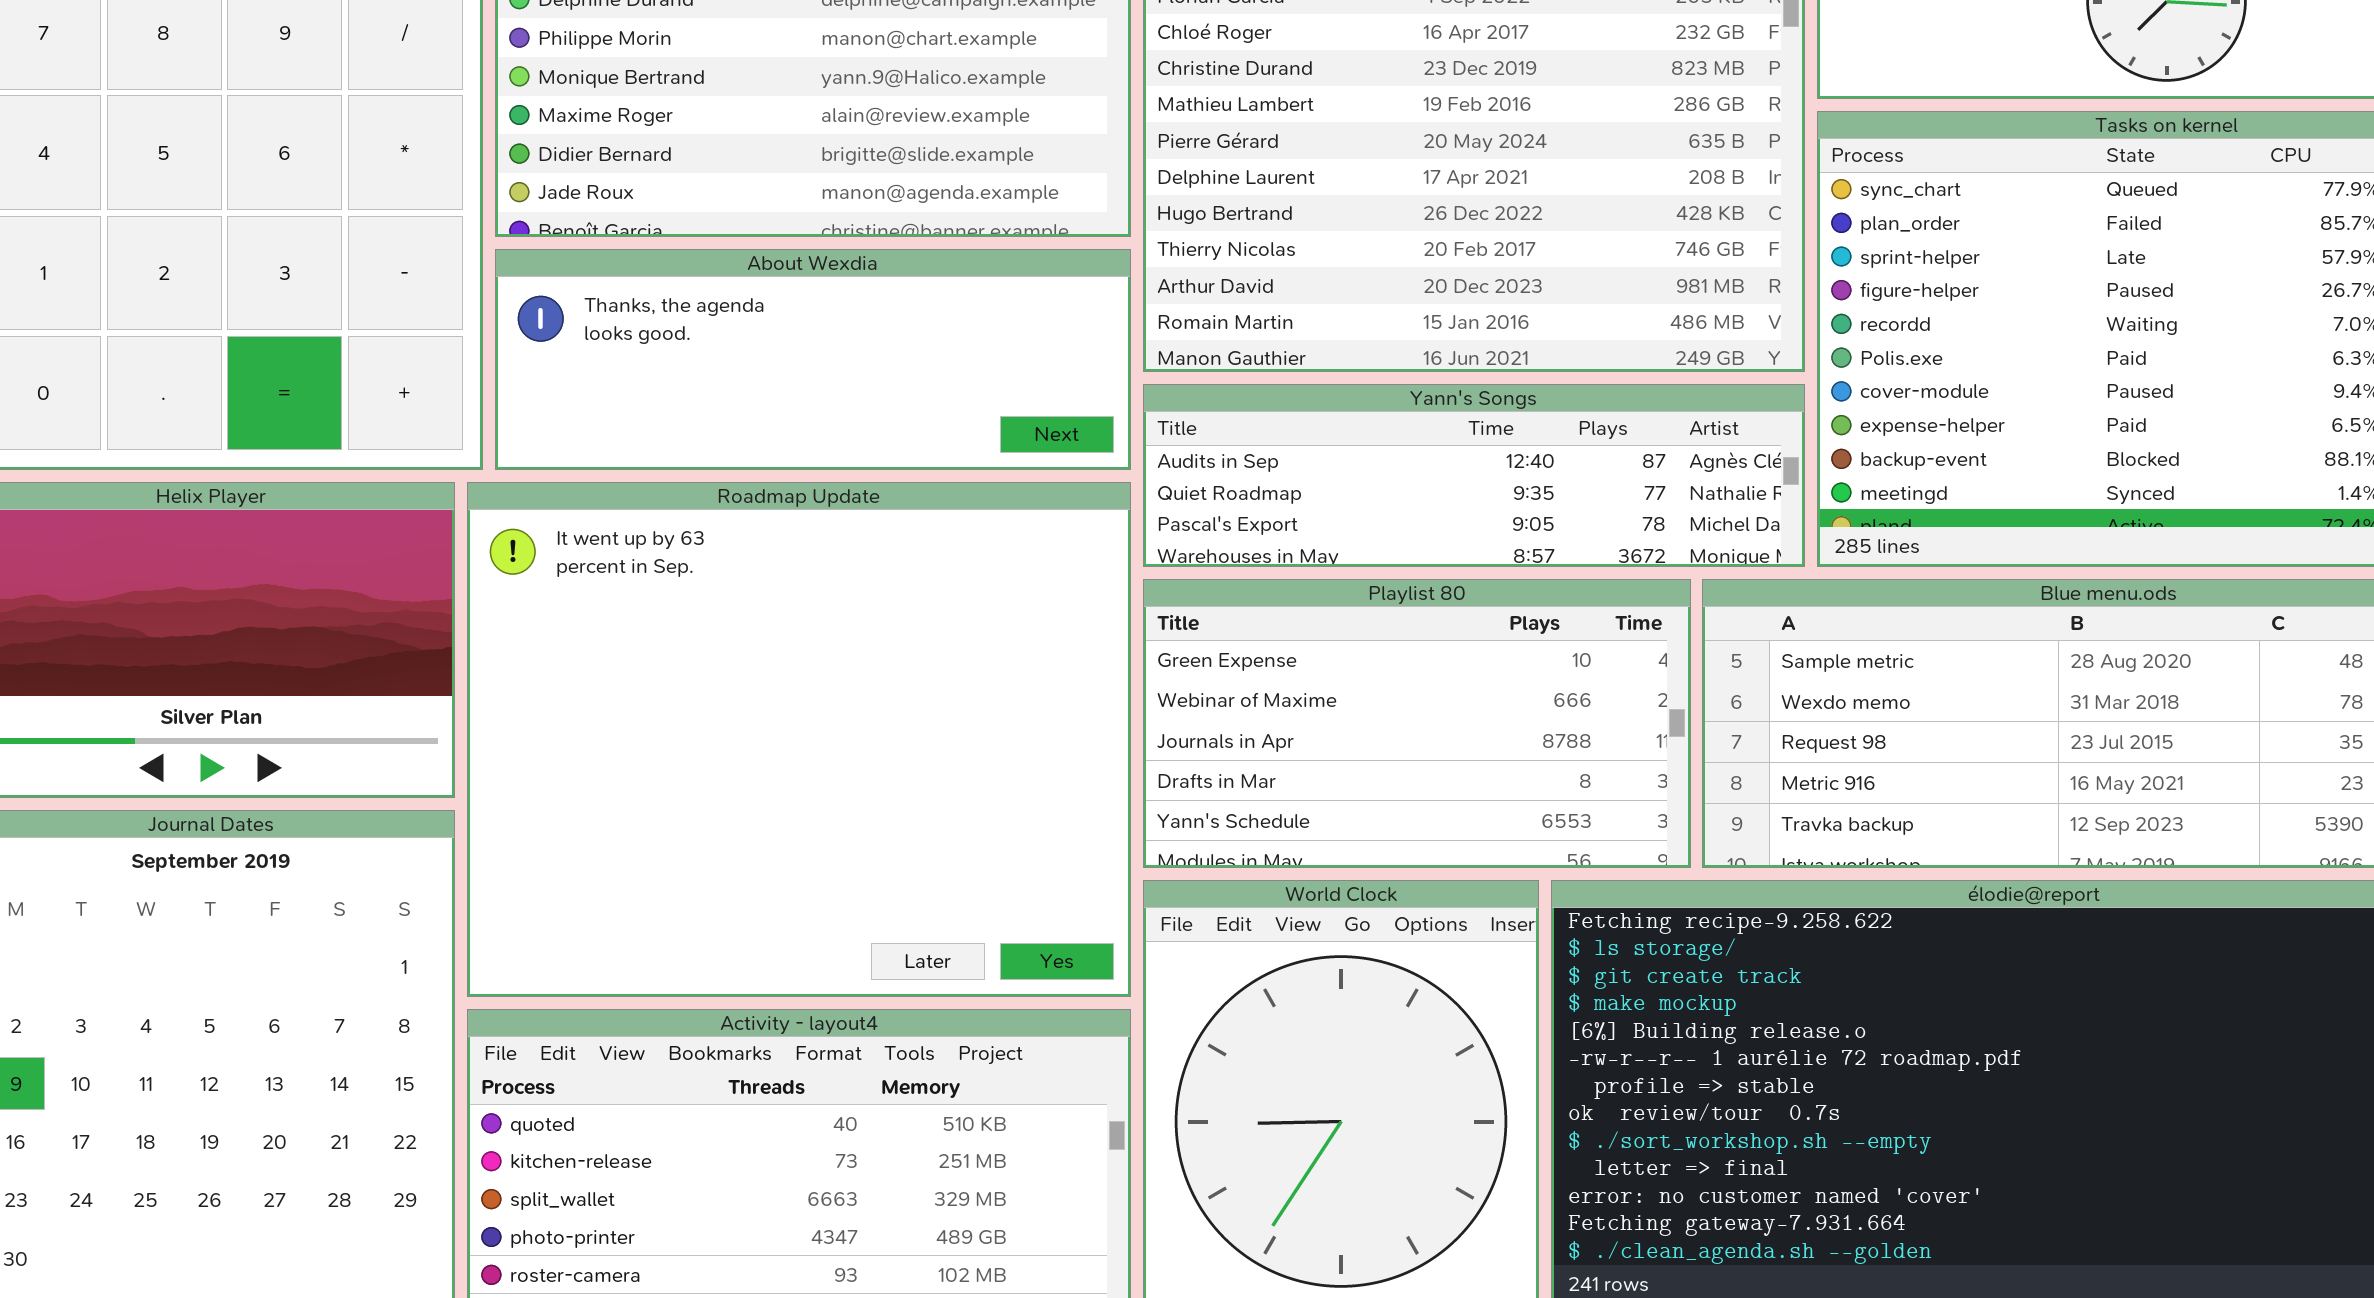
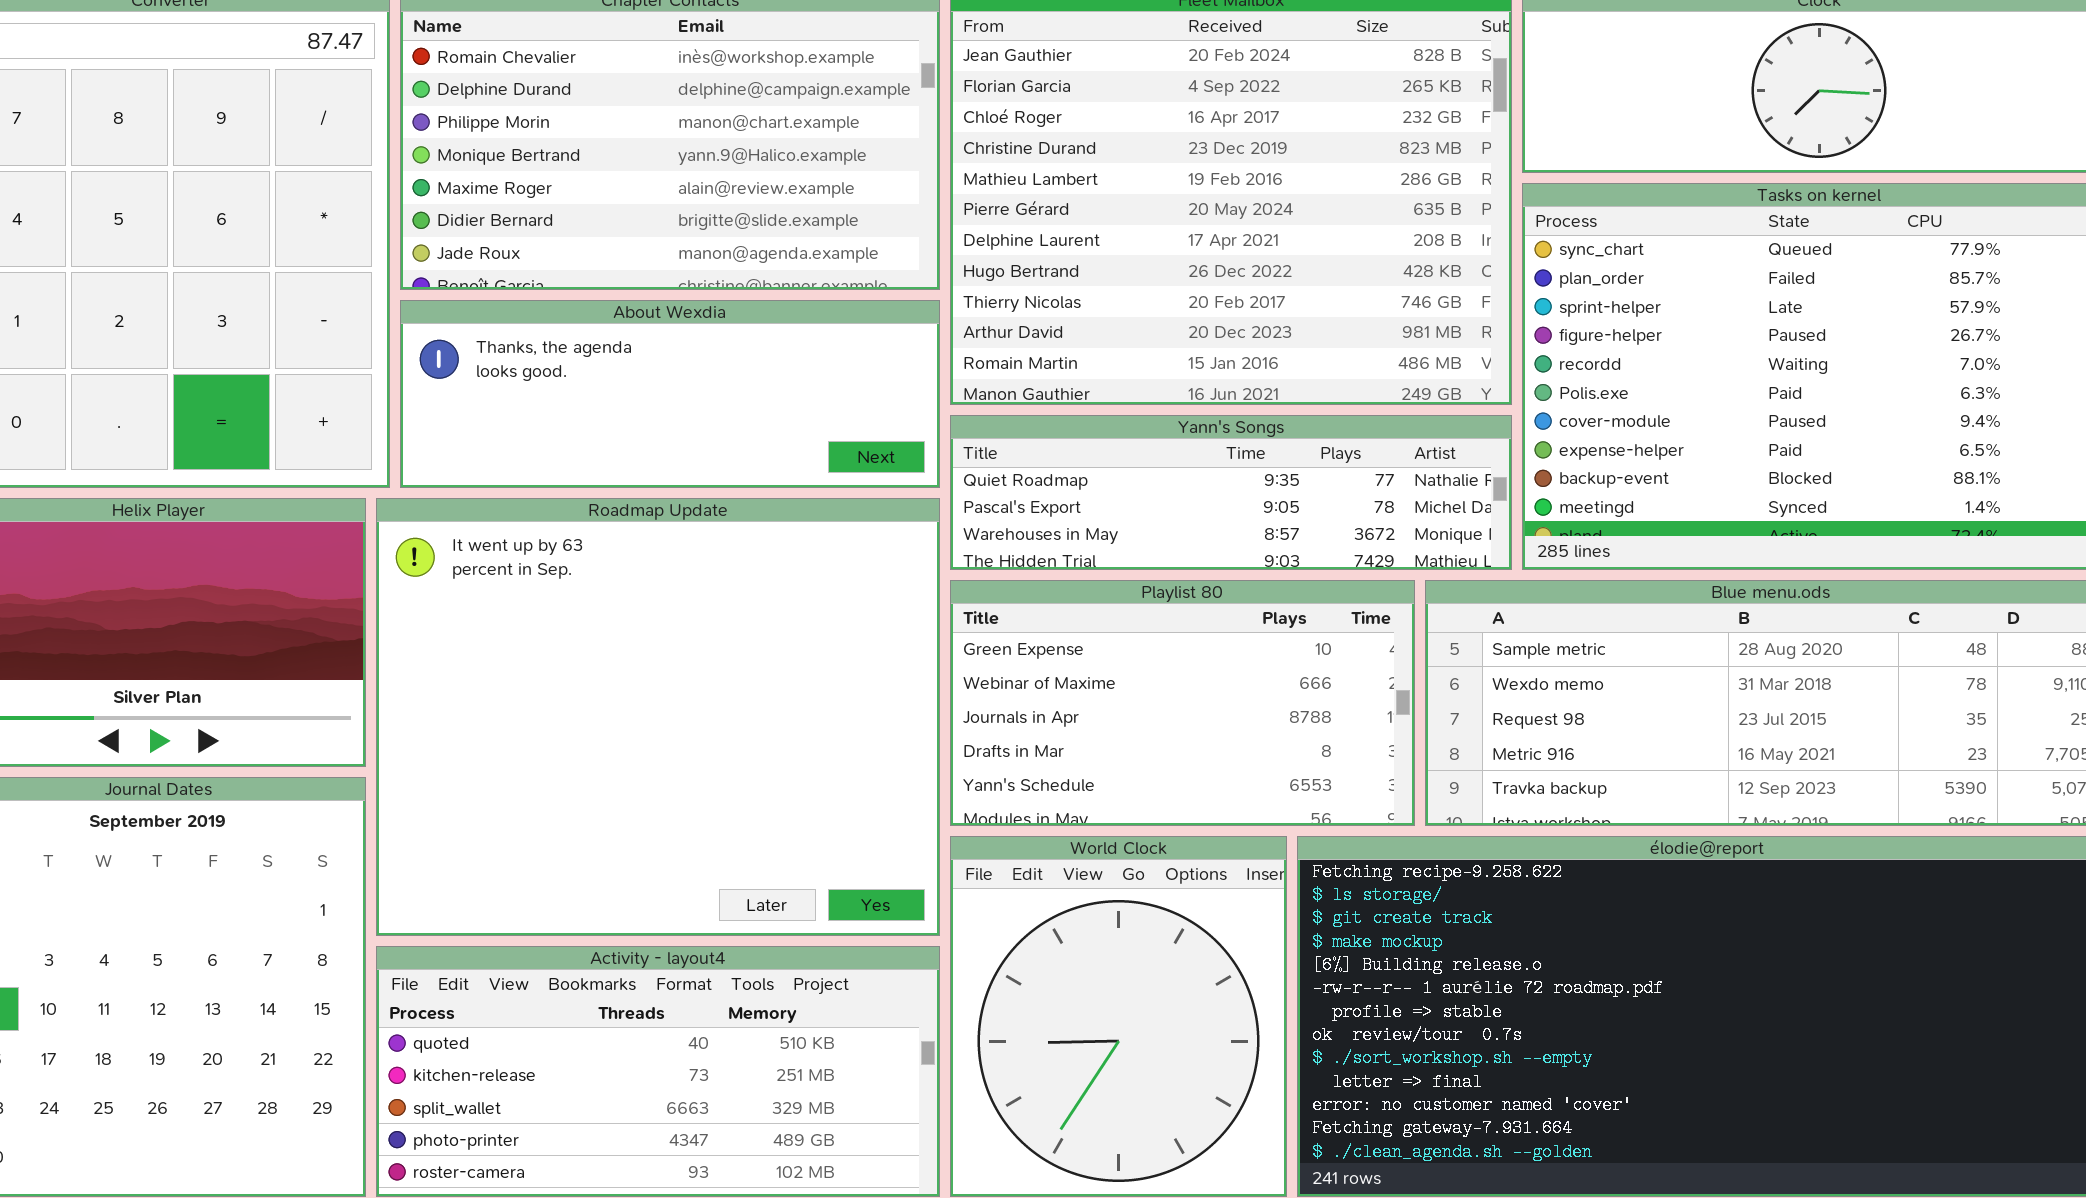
Yann's Songs: [1143,384,1805,567] -> [950,415,1512,570], scrolled down 1 row

